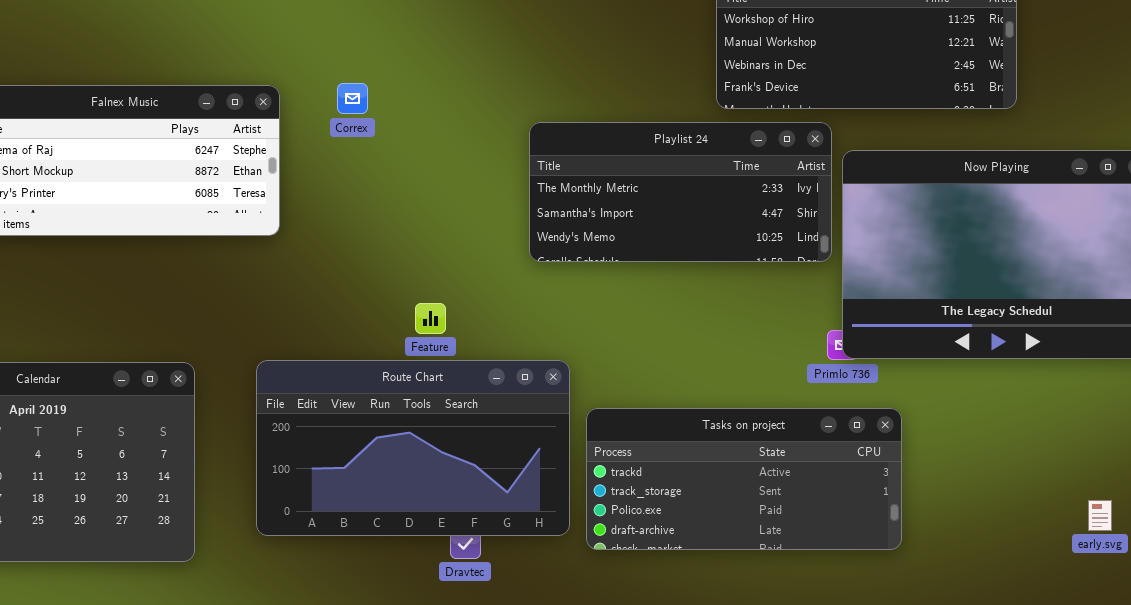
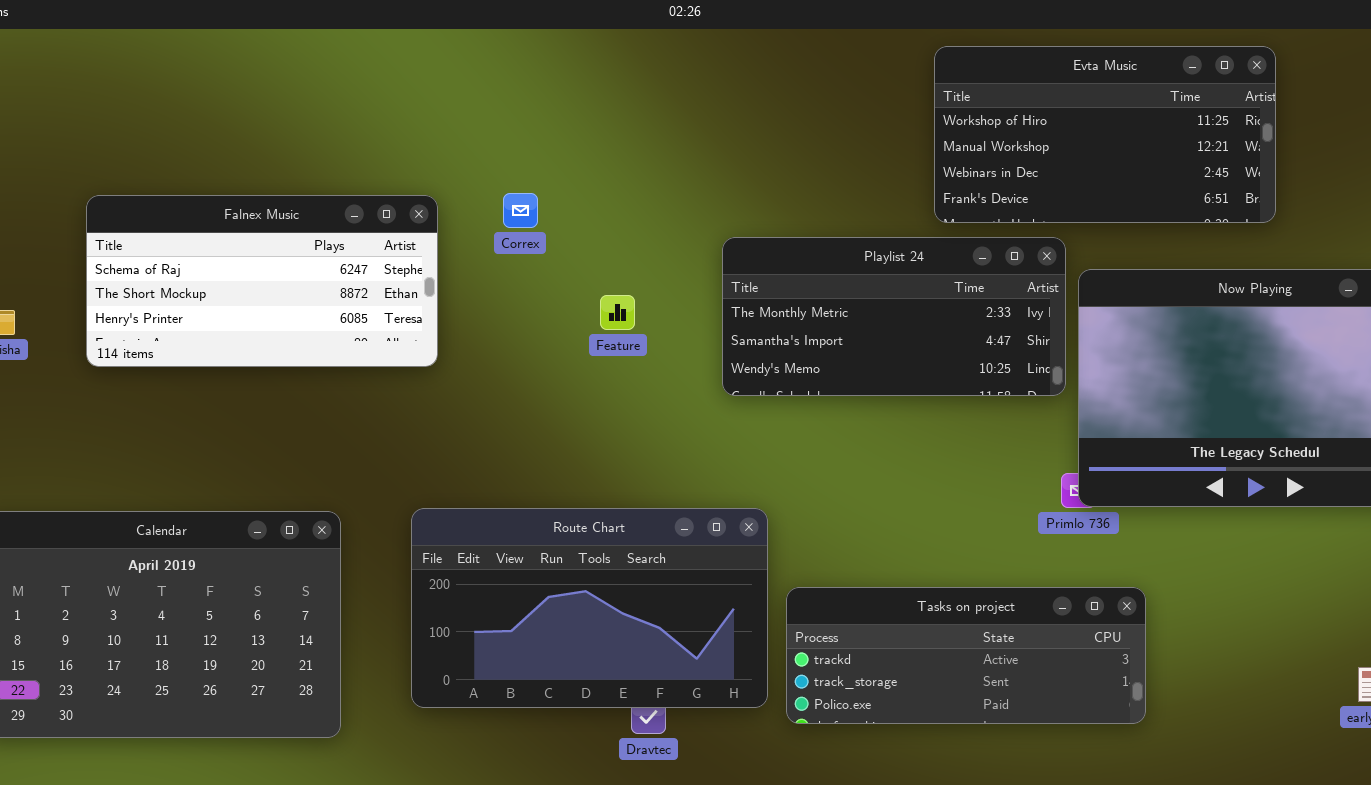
Feature: [415,303,446,334] -> [600,295,635,330], moved
Tasks on project: [586,408,902,550] -> [786,587,1146,724], resized

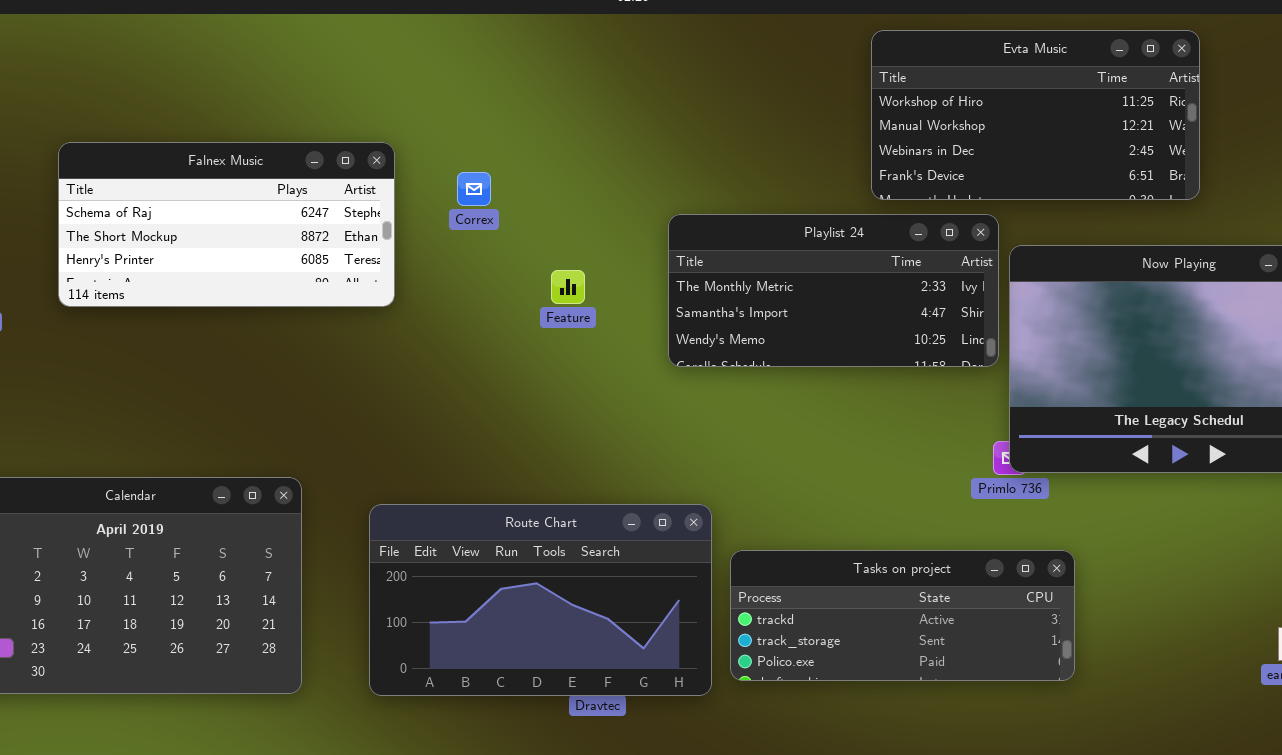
Falnex Music: [86,195,438,367] -> [58,142,395,307], moved
Route Chart: [411,508,768,708] -> [369,504,712,696], moved

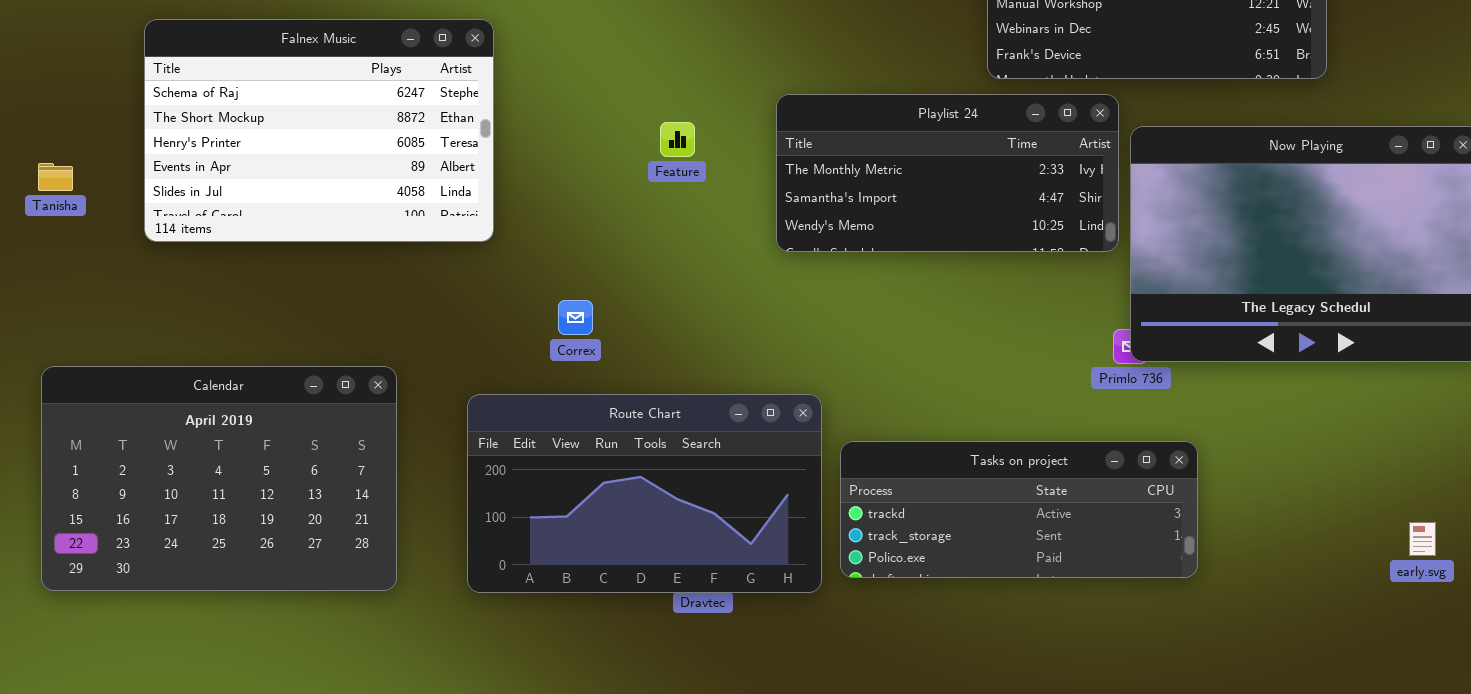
Falnex Music: [58,142,395,307] -> [144,19,494,242], resized
Correx: [457,172,491,206] -> [558,300,593,335], moved
Feature: [551,270,585,304] -> [660,122,695,157], moved

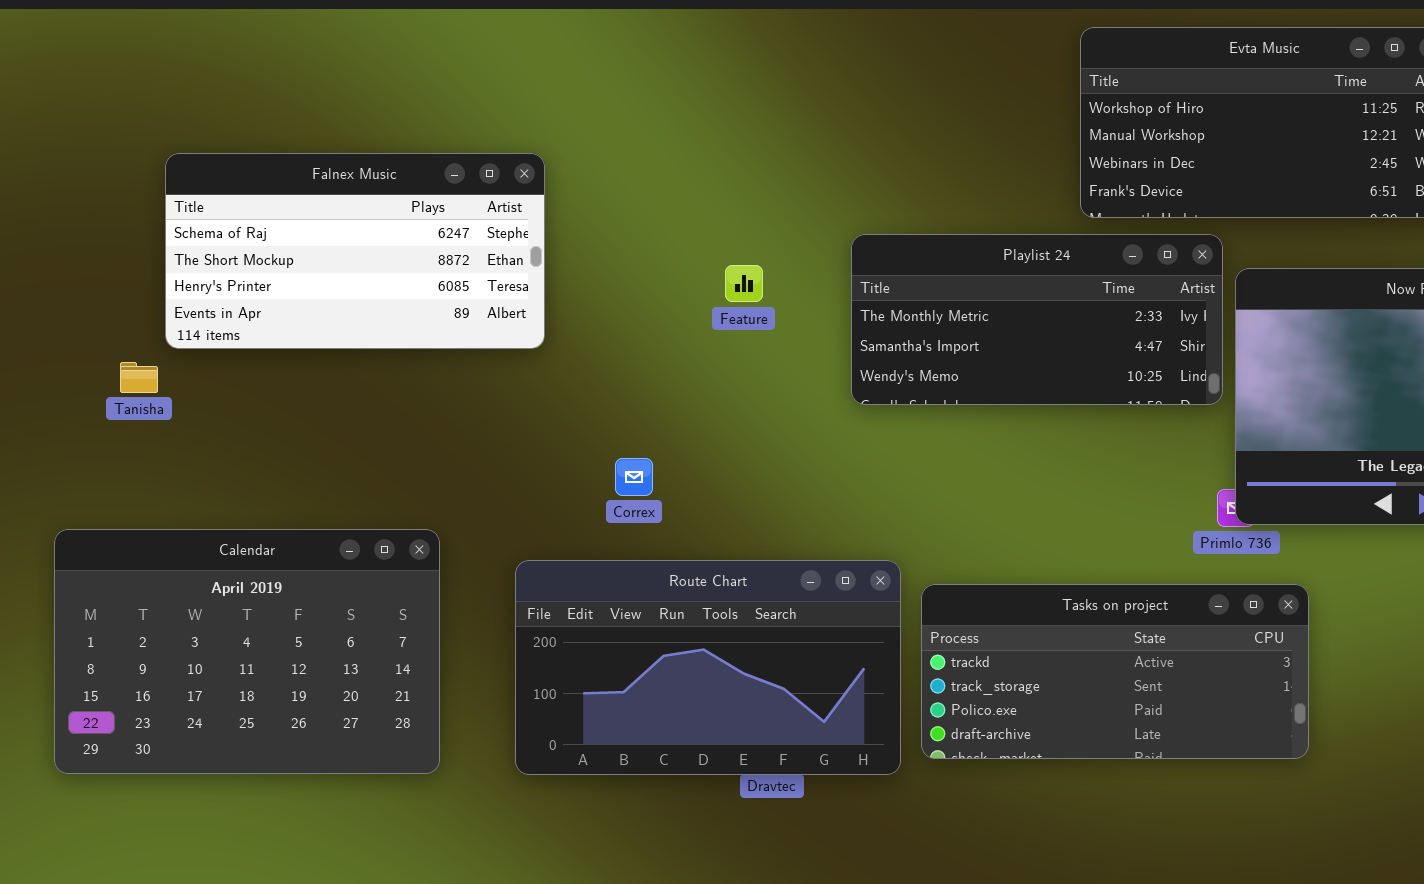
Falnex Music: [144,19,494,242] -> [165,153,545,349], resized
Tanisha: [38,163,73,191] -> [120,362,158,393], moved
Tasks on project: [840,441,1198,578] -> [921,584,1309,759], resized

